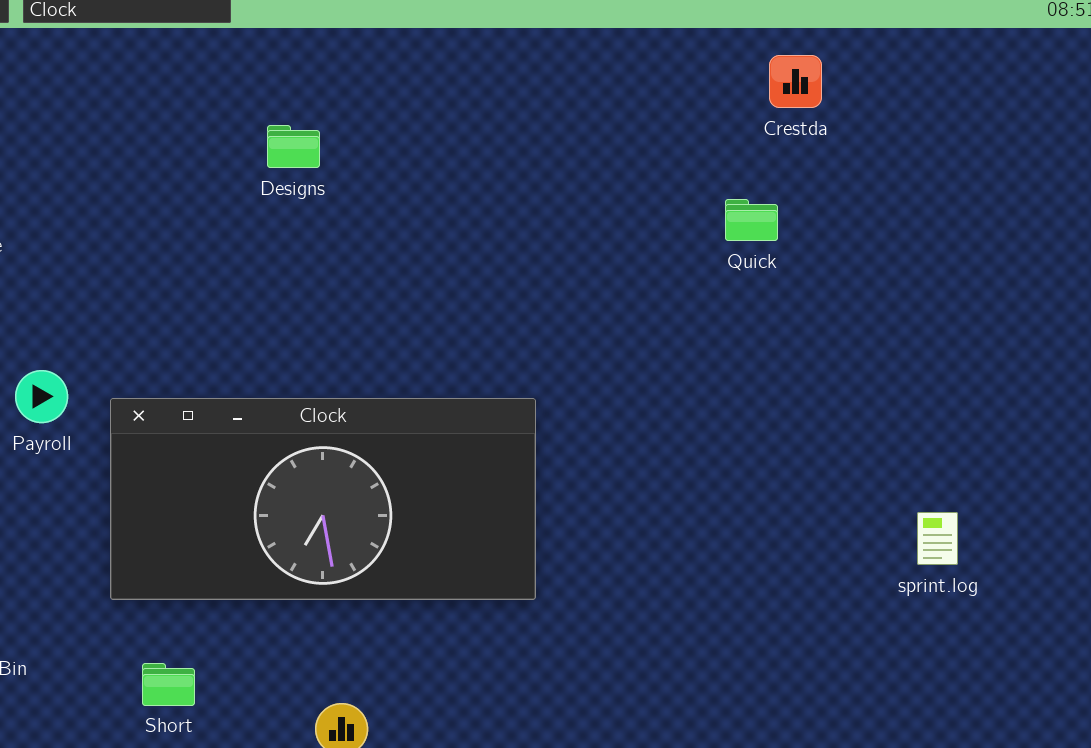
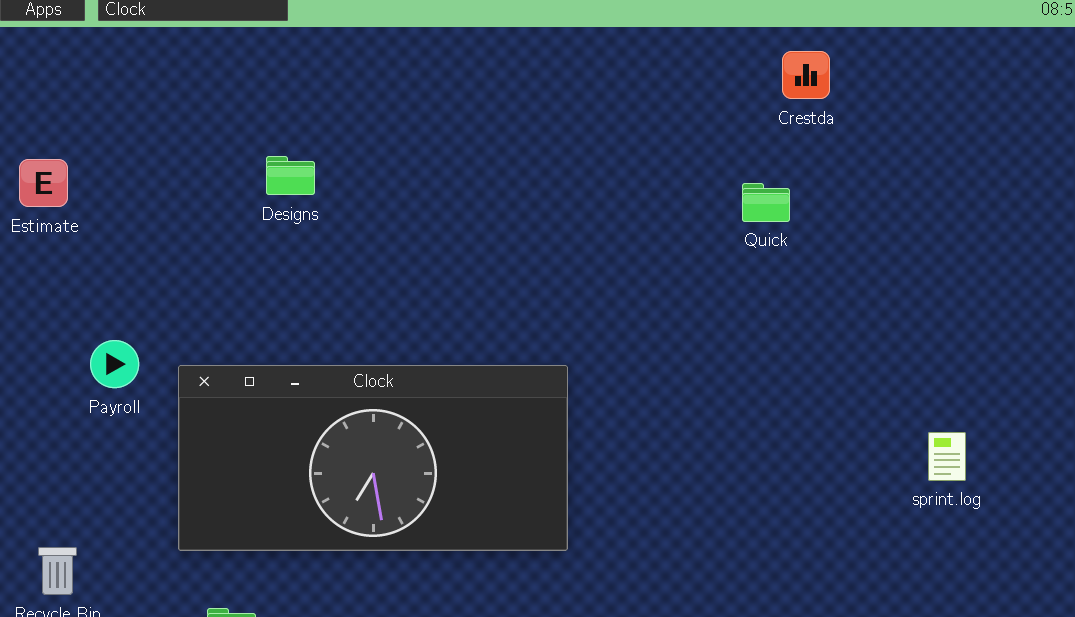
Designs: [267,125,320,168] -> [266,156,315,195], moved
sprint.log: [917,512,958,565] -> [928,432,966,481], moved

